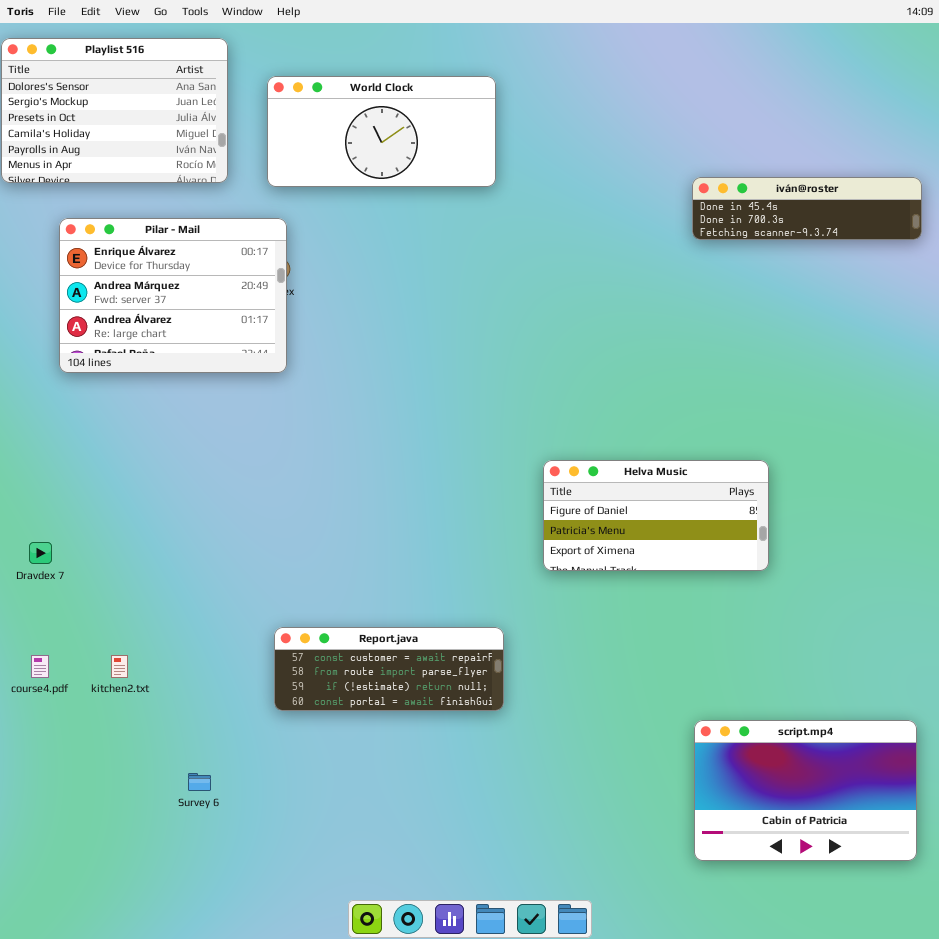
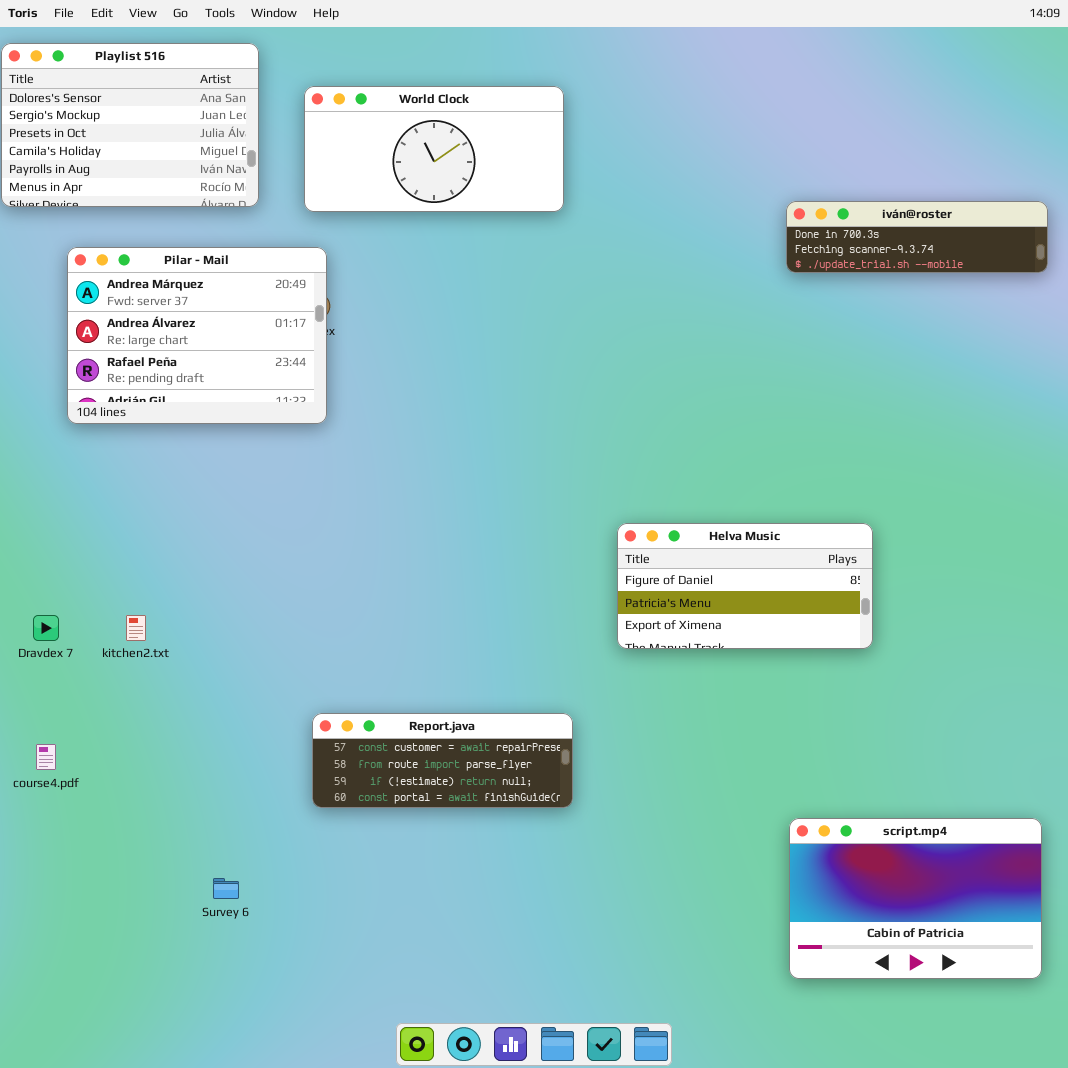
iván@roster: [692,177,922,240] -> [786,201,1048,273], scrolled down 1 row
Pilar - Mail: [59,218,287,373] -> [67,247,327,424], scrolled down 1 row
kitchen2.txt: [111,655,128,678] -> [126,615,146,641], moved

